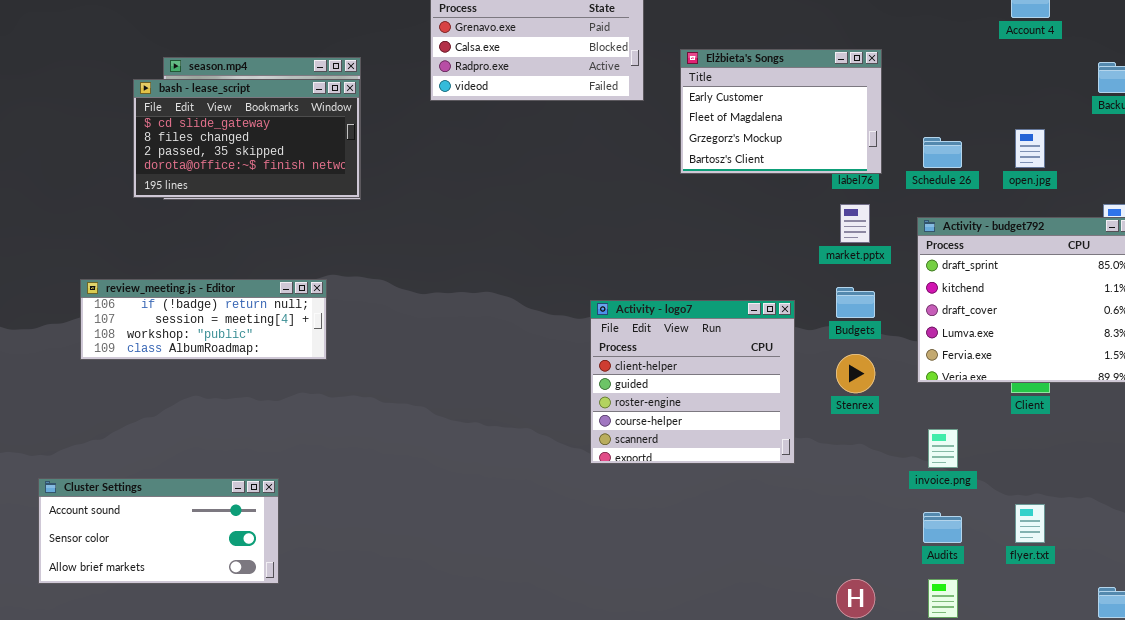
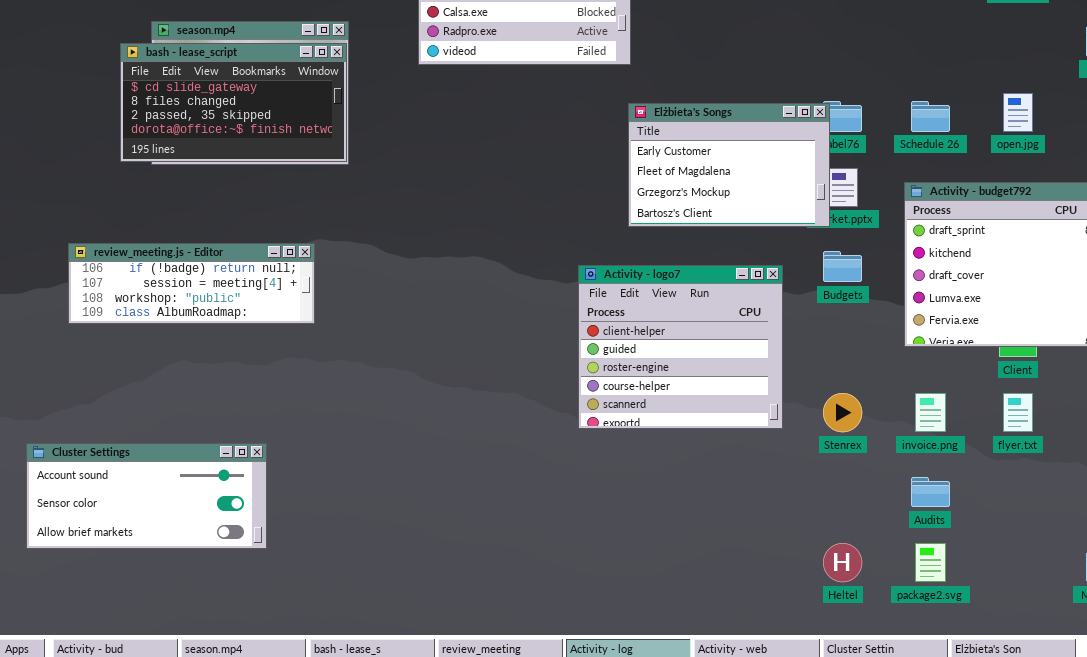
Elżbieta's Songs: [680,49,882,174] -> [628,103,830,227], moved
Stenrex: [836,354,875,393] -> [823,393,862,432], moved
flyer.txt: [1015,504,1045,543] -> [1003,393,1033,432], moved

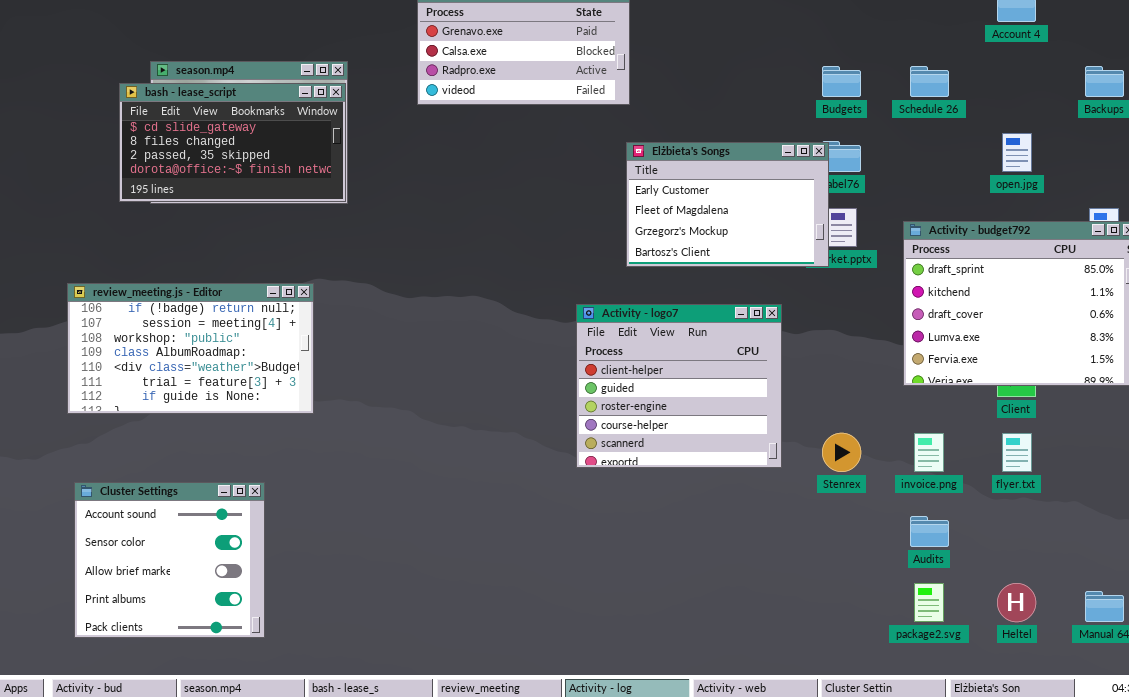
Schedule 26: [911,101,950,132] -> [910,66,949,97], moved
review_meeting.js - Editor: [68,243,315,324] -> [67,283,314,414], resized
Budgets: [823,251,862,282] -> [822,66,861,97], moved
Cluster Settings: [26,443,267,549] -> [74,482,265,638], resized
Heltel: [823,543,862,582] -> [997,583,1036,622], moved

